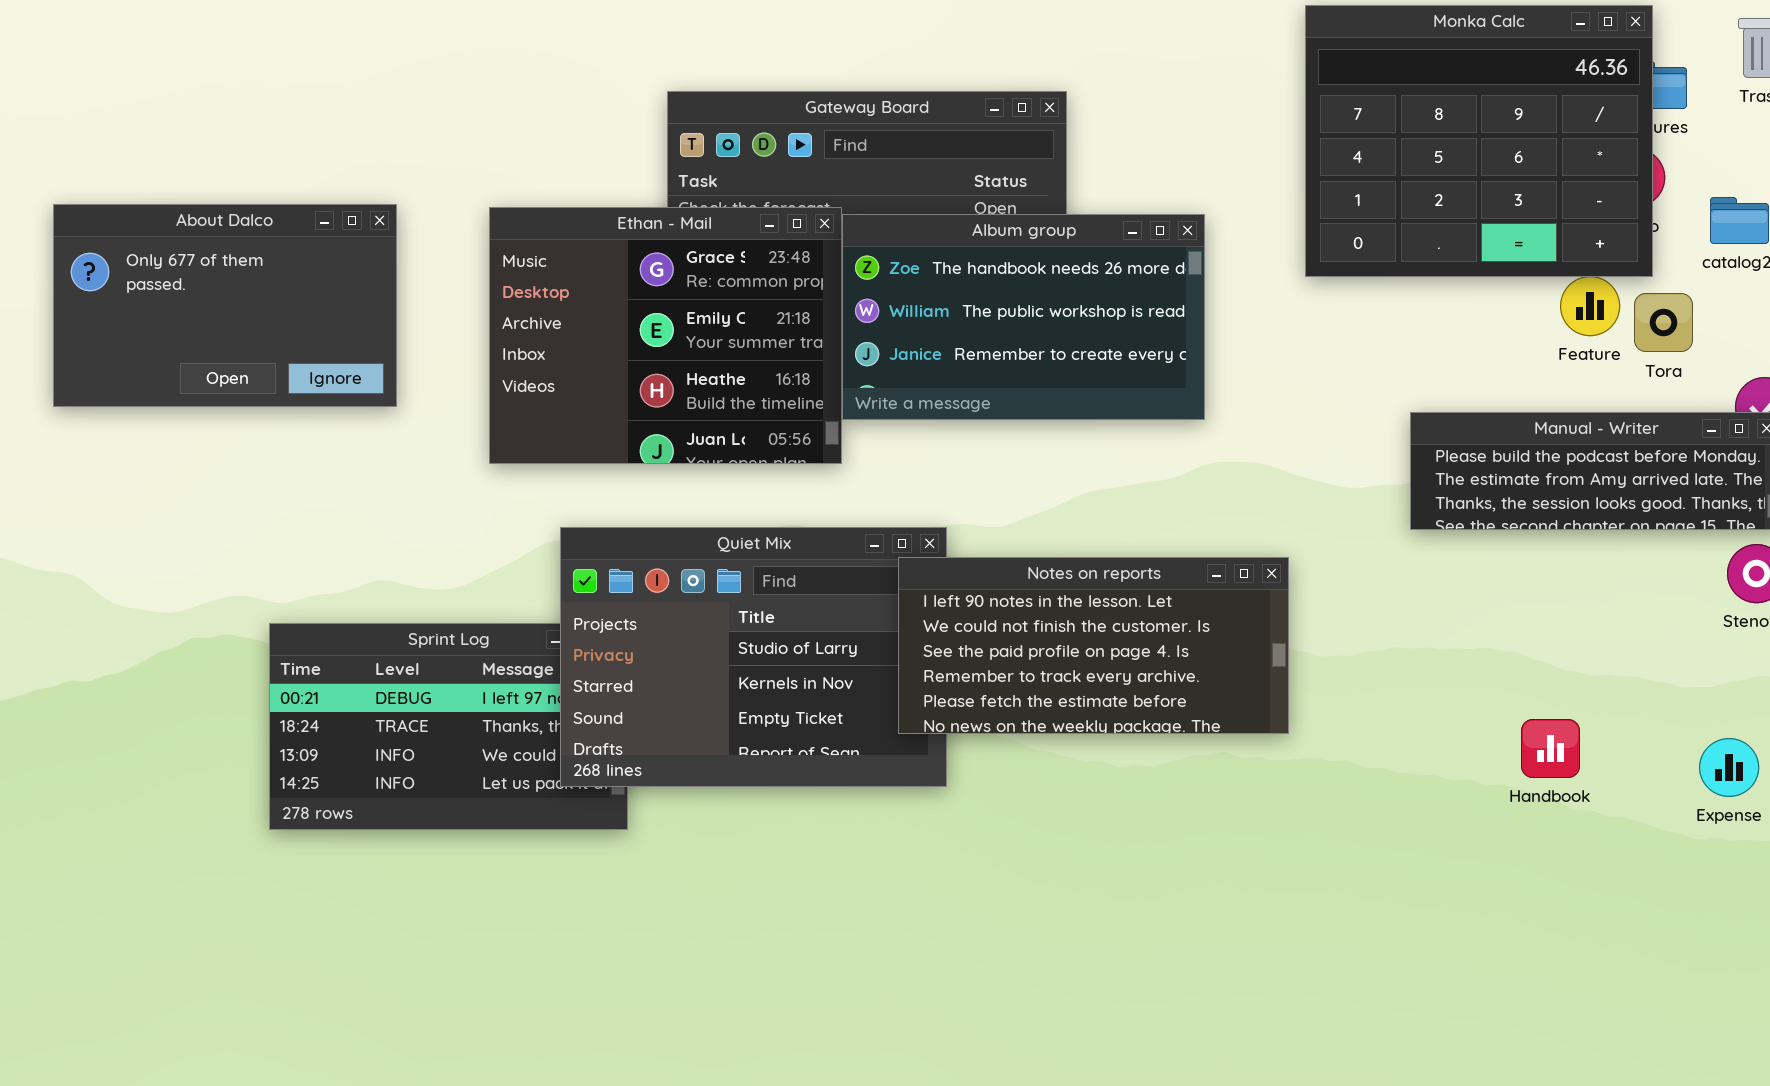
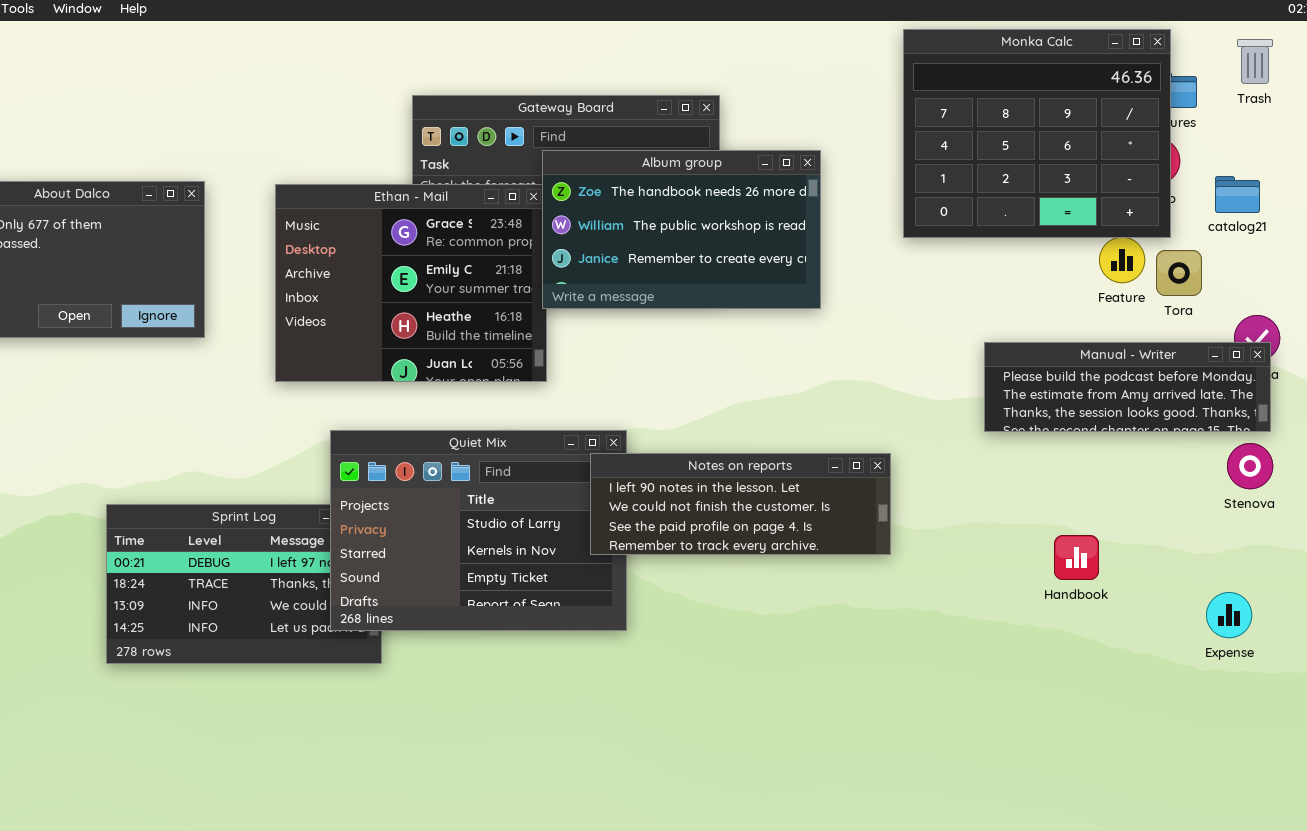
Album group: [842,214,1205,420] -> [542,150,821,309], moved
Notes on reports: [898,557,1289,734] -> [590,453,891,555], resized
Handbook: [1521,719,1580,778] -> [1054,535,1099,580], moved

